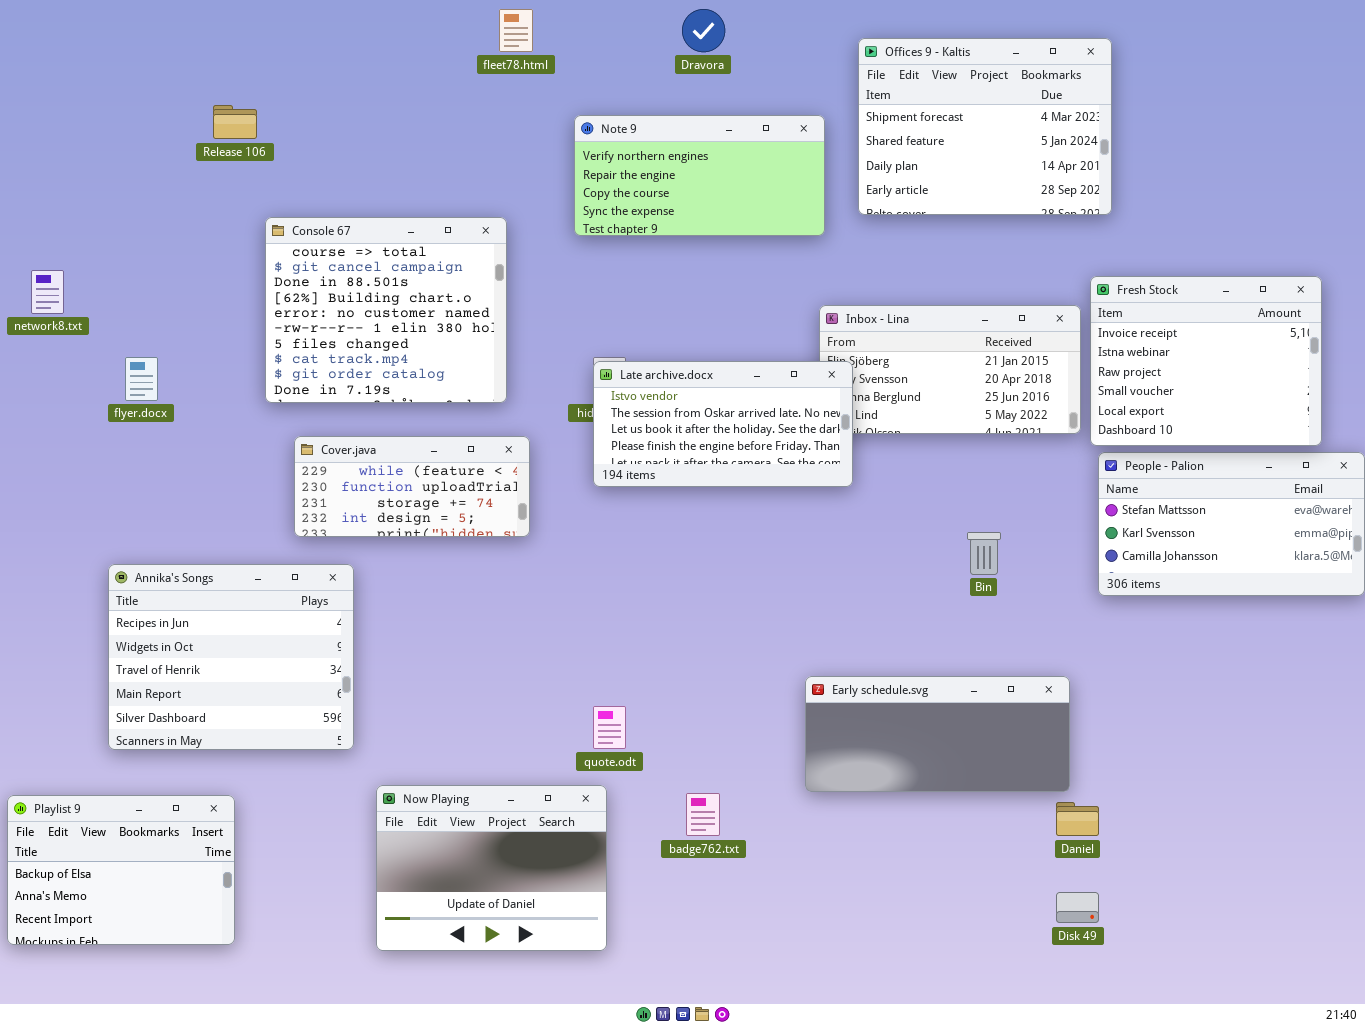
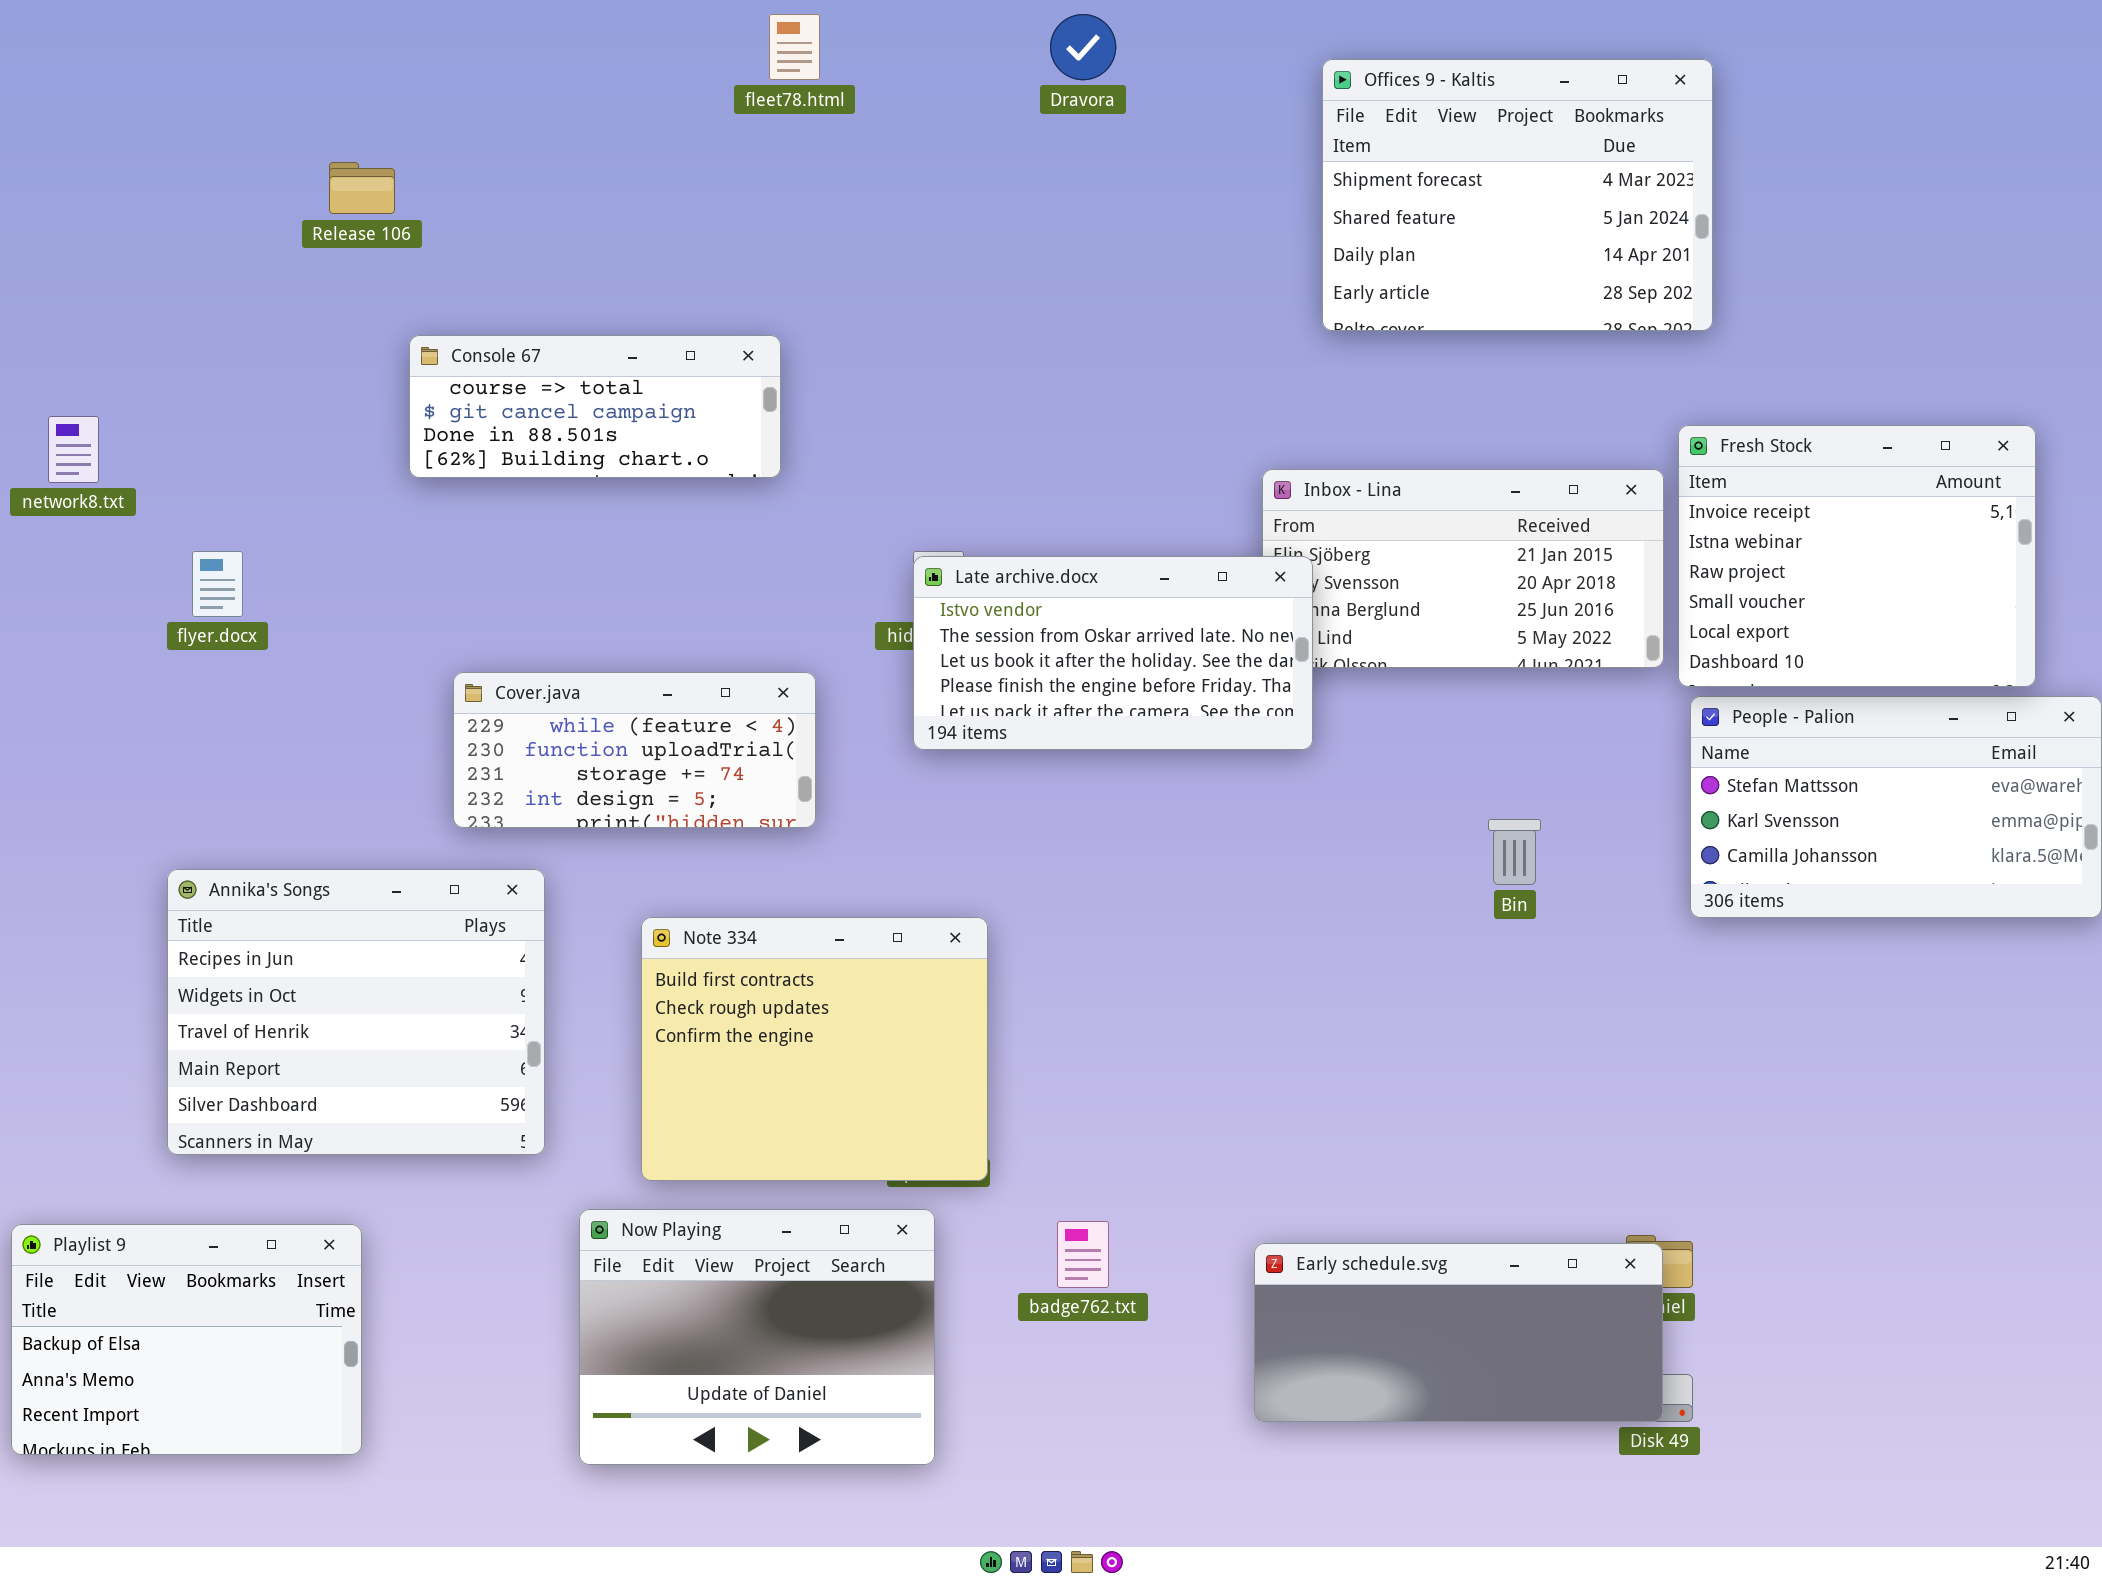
Note 9: [574,115,825,236] -> none, closed
Console 67: [265,217,507,403] -> [409,335,781,478], resized
Note 334: none -> [641,917,988,1181], opened
Early schedule.svg: [805,676,1070,792] -> [1254,1243,1663,1422], moved

